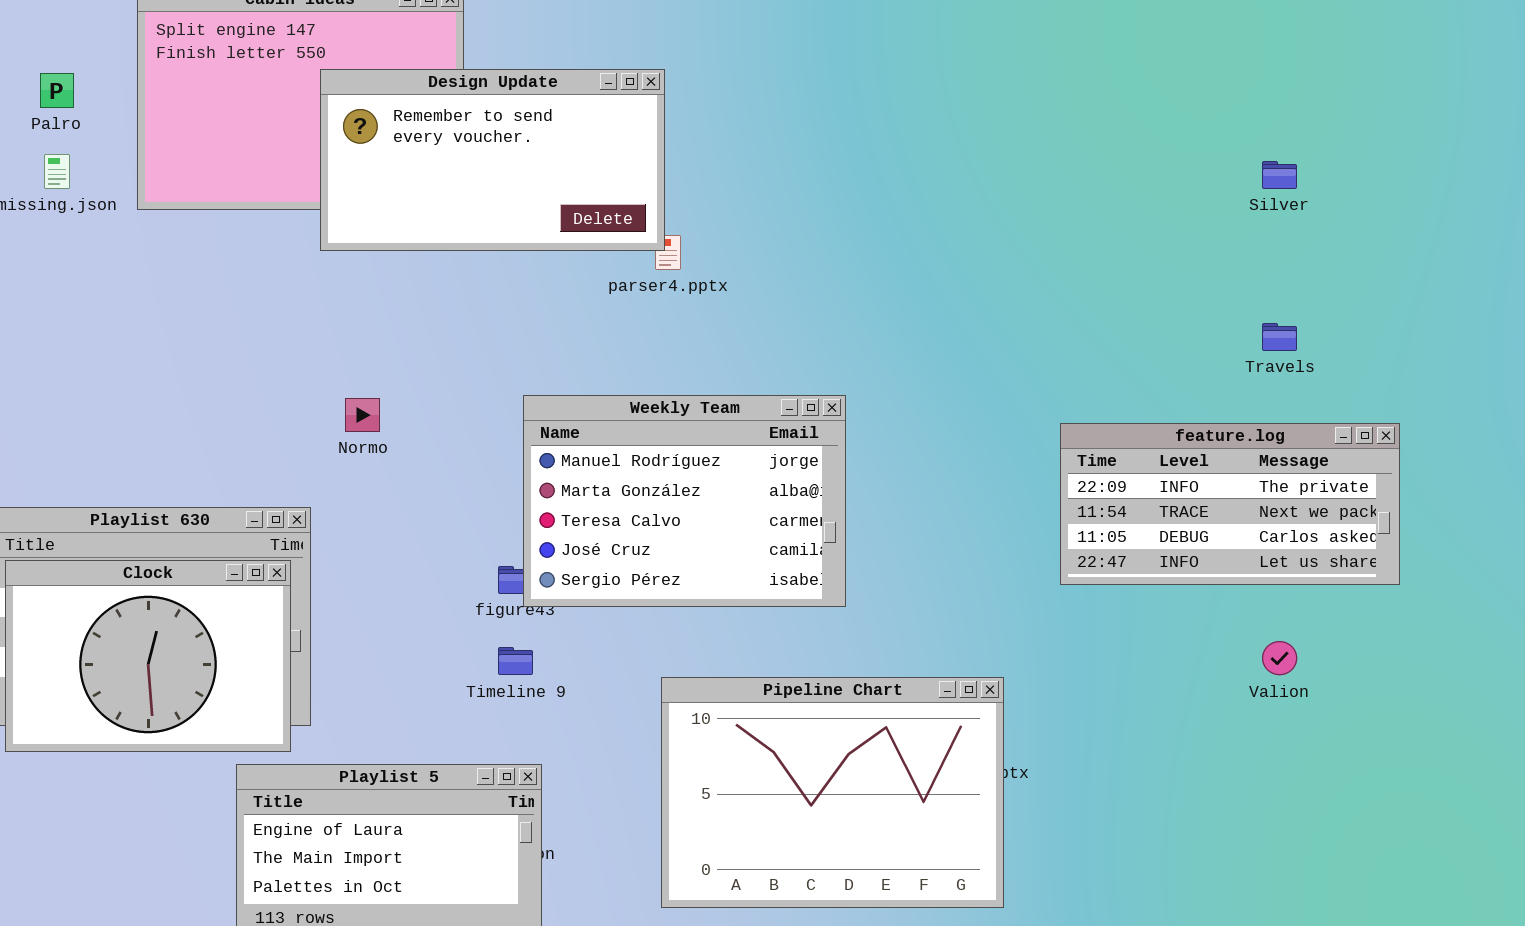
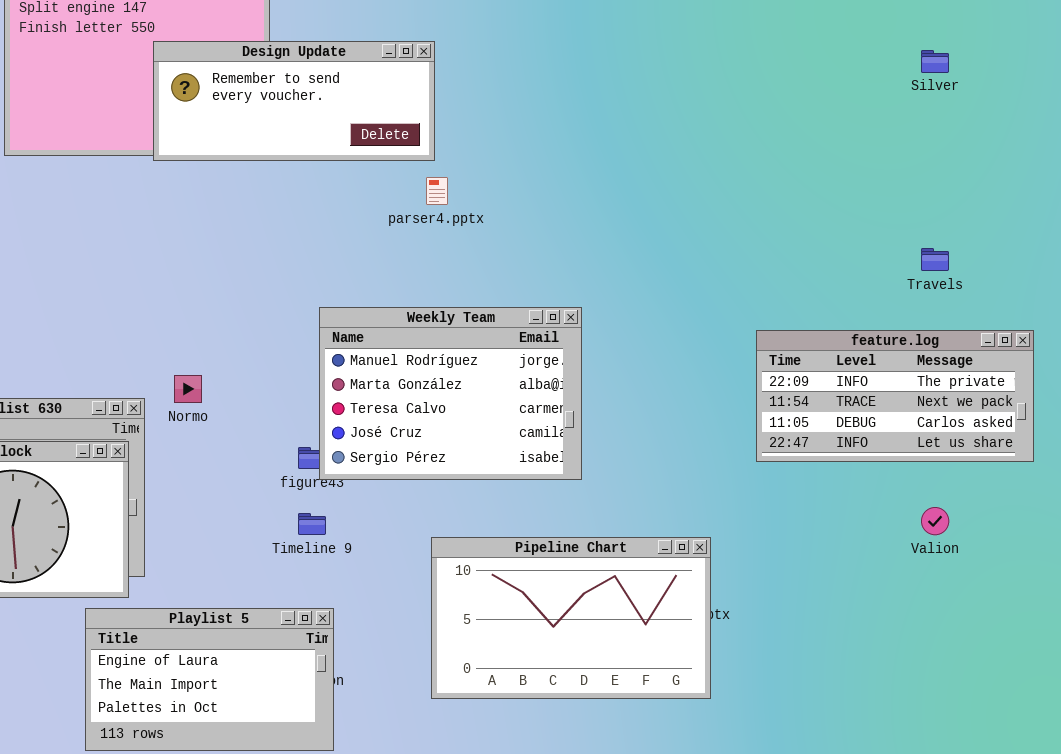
Design Update: [320,69,665,251] -> [153,41,435,161], resized
Silver: [1262,161,1297,189] -> [921,50,949,73], moved
Normo: [345,398,380,432] -> [174,375,202,403], moved
Pipeline Chart: [661,677,1004,908] -> [431,537,711,699], resized

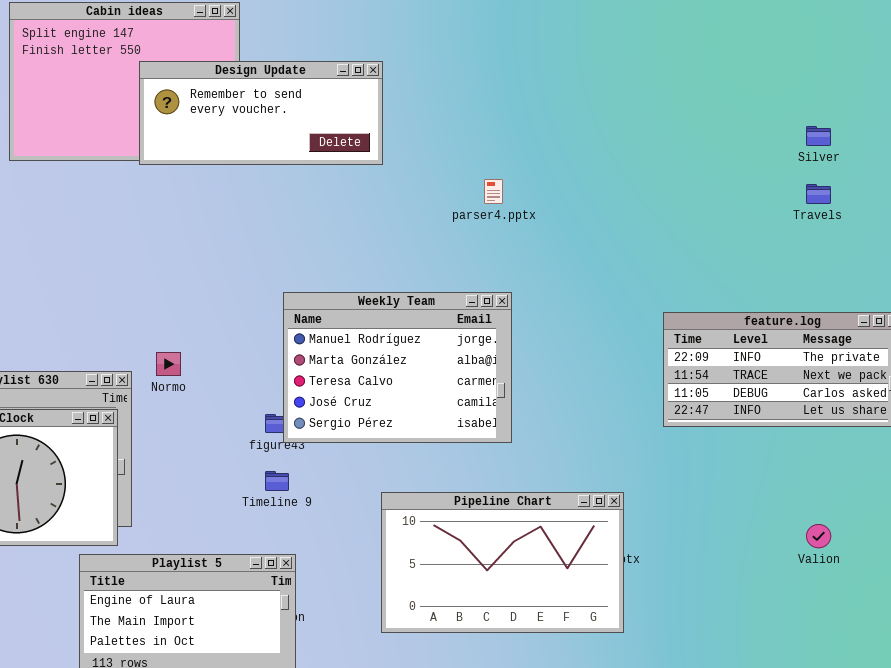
Silver: [921,50,949,73] -> [806,126,831,146], moved
parser4.pptx: [426,177,448,205] -> [484,179,503,204], moved
Travels: [921,248,949,271] -> [806,184,831,204], moved
Valion: [921,507,949,535] -> [806,524,831,548], moved

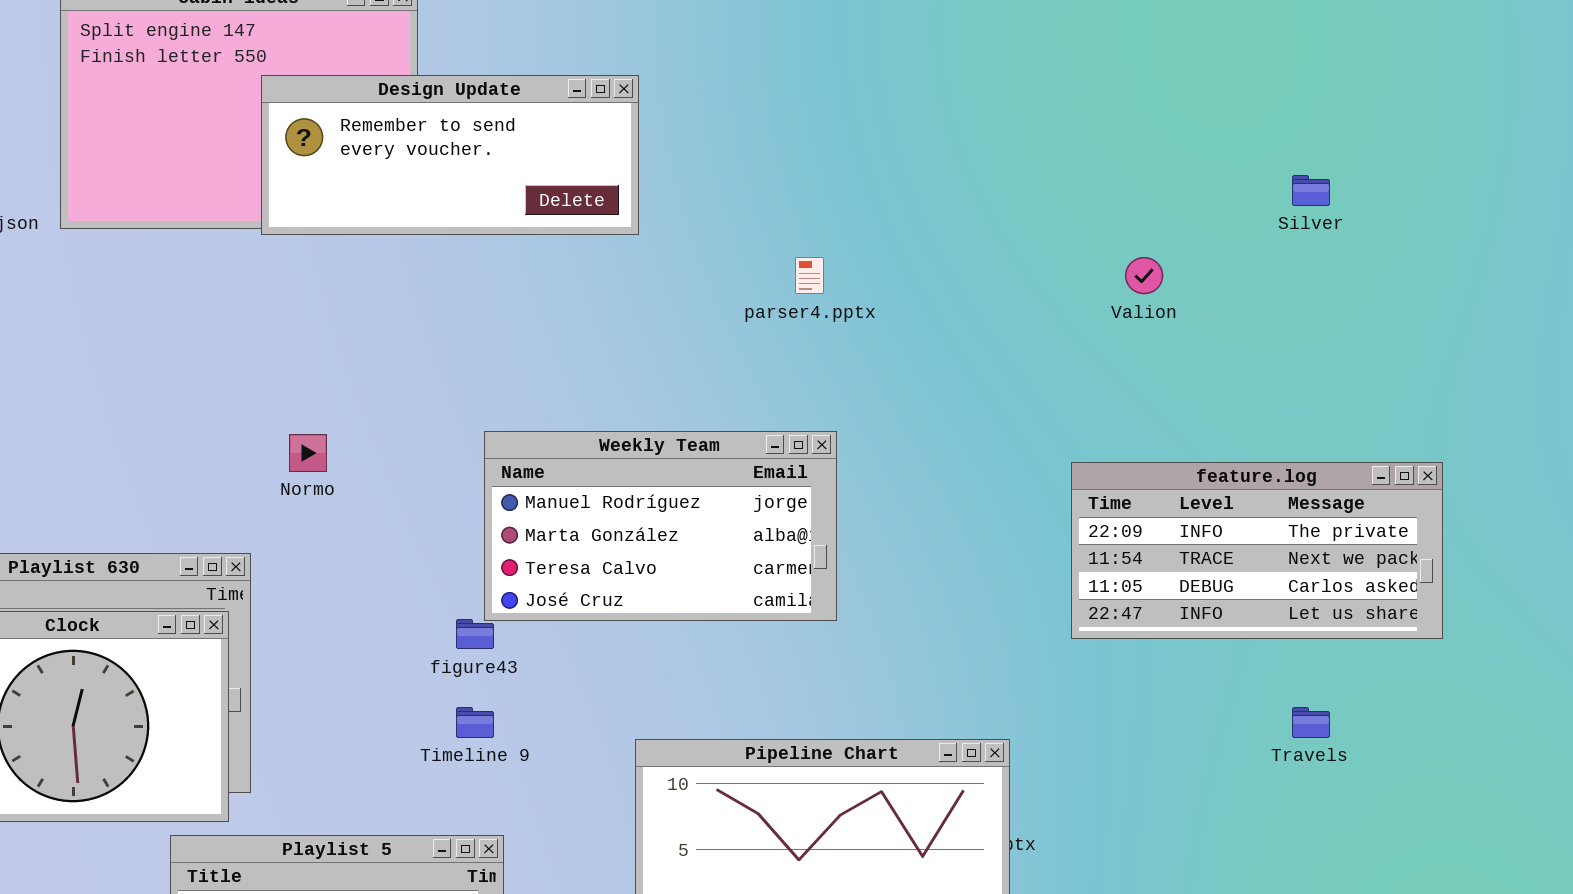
Travels: [806,184,831,204] -> [1292,707,1330,738], moved
Weekly Team: [283,292,512,443] -> [484,431,837,621], resized
Normo: [156,352,181,376] -> [289,434,327,472], moved
Valion: [806,524,831,548] -> [1125,257,1163,294], moved

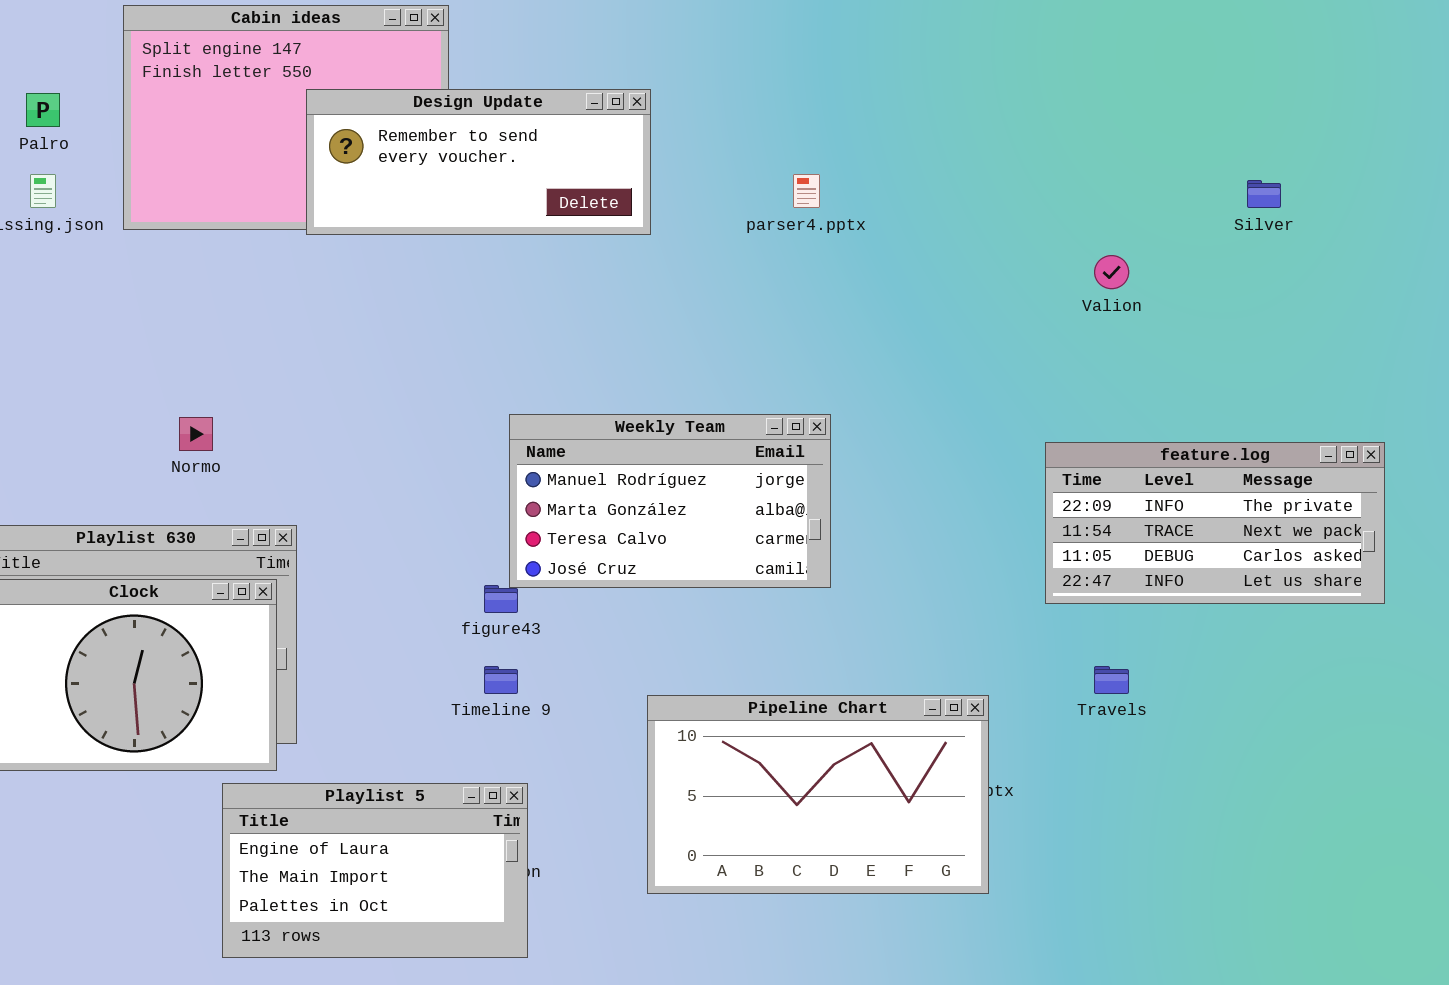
parser4.pptx: [795,257,824,294] -> [793,174,820,208], moved
Normo: [289,434,327,472] -> [179,417,213,451], moved
Travels: [1292,707,1330,738] -> [1094,666,1129,694], moved

